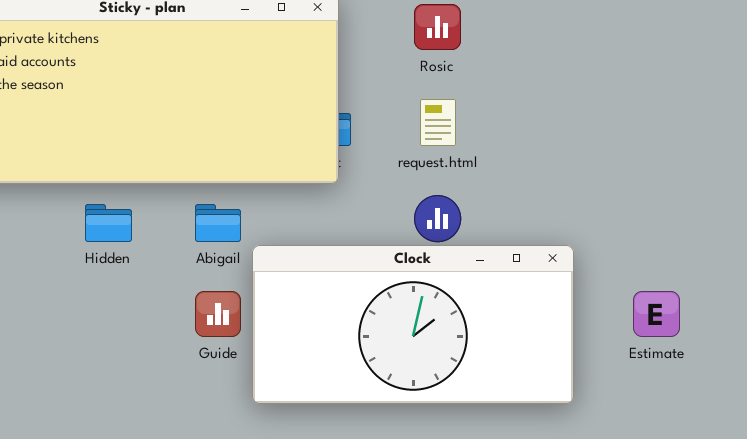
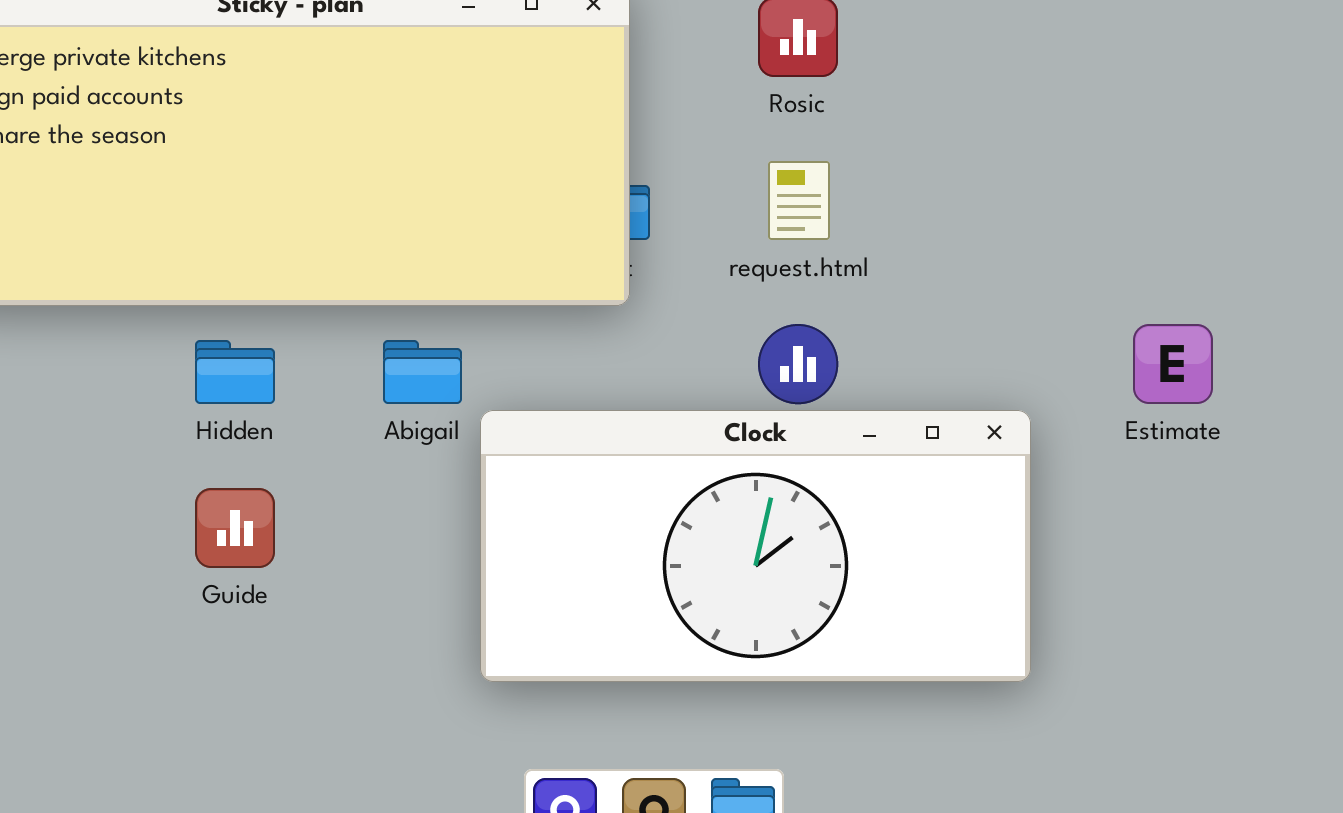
Guide: [195,291,241,337] -> [195,488,275,568], moved
Estimate: [633,291,680,337] -> [1133,324,1213,404], moved

